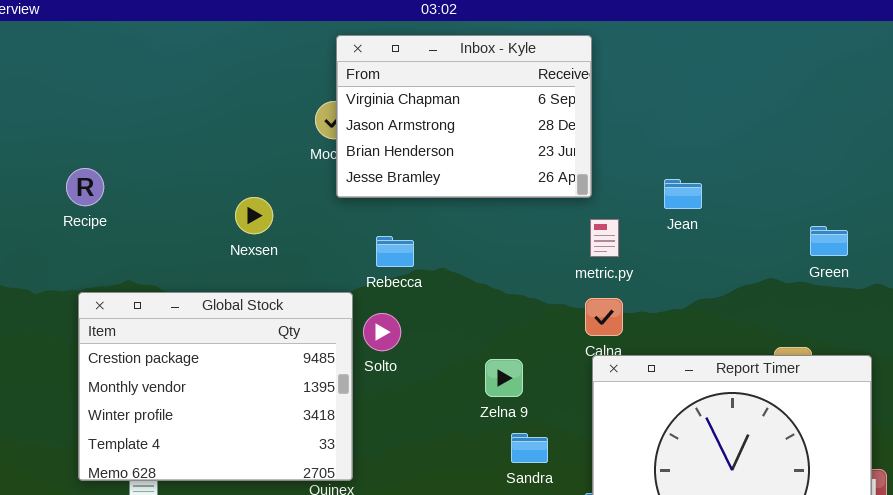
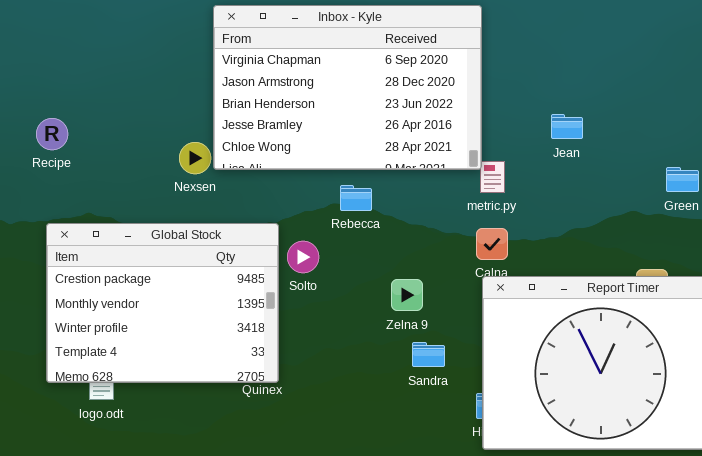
Inbox - Kyle: [336,35,592,198] -> [213,5,482,170], resized
Jean: [664,179,702,209] -> [551,114,583,139], moved
Rebecca: [376,236,414,267] -> [340,185,372,211], moved

